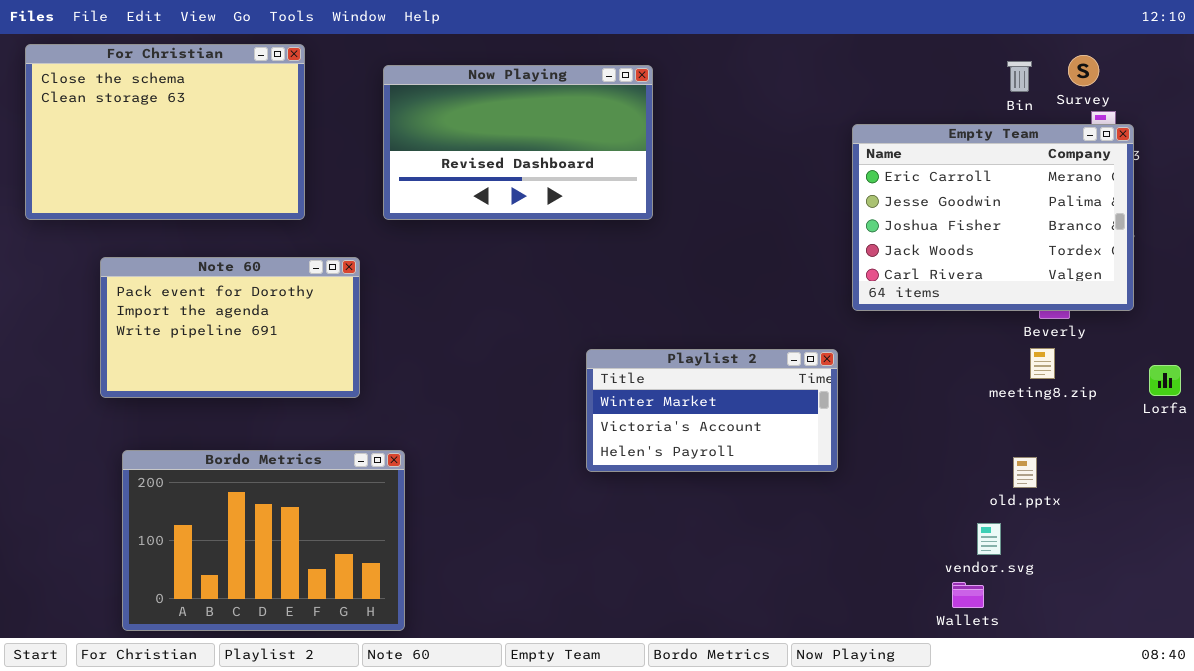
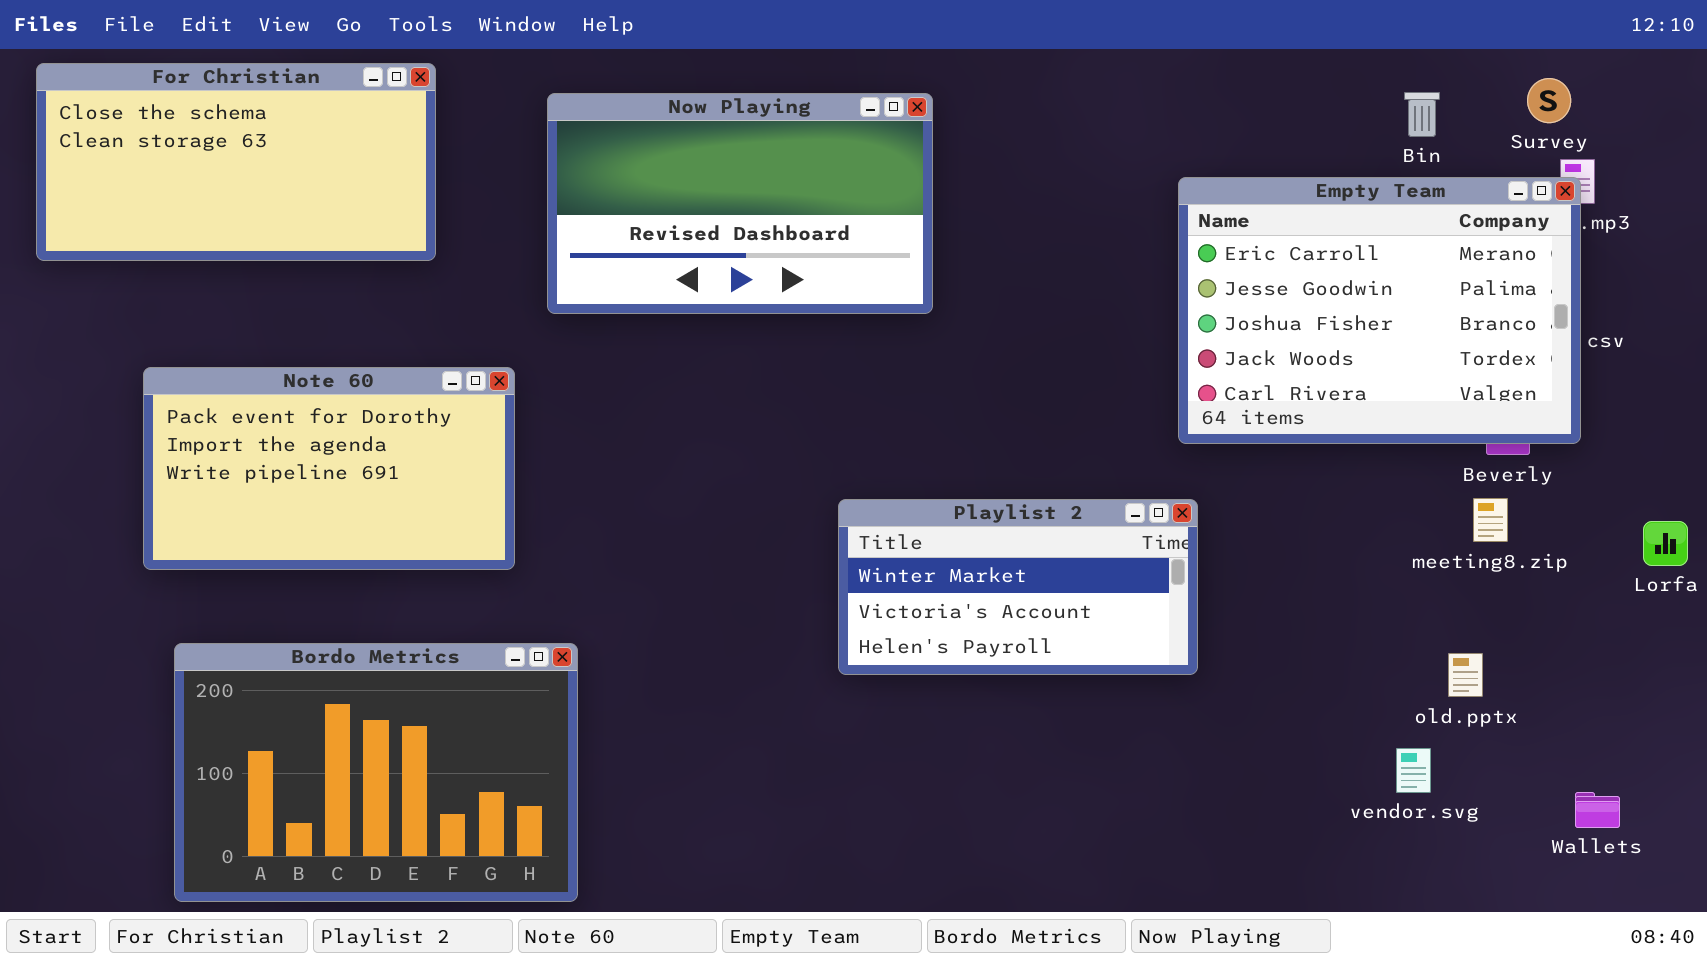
For Christian: [25,44,305,220] -> [36,63,436,261], resized
Bin: [1007,61,1032,92] -> [1404,92,1440,137], moved
Empty Team: [852,124,1134,311] -> [1178,177,1581,444], moved
Wallets: [952,582,984,608] -> [1575,792,1620,828], moved

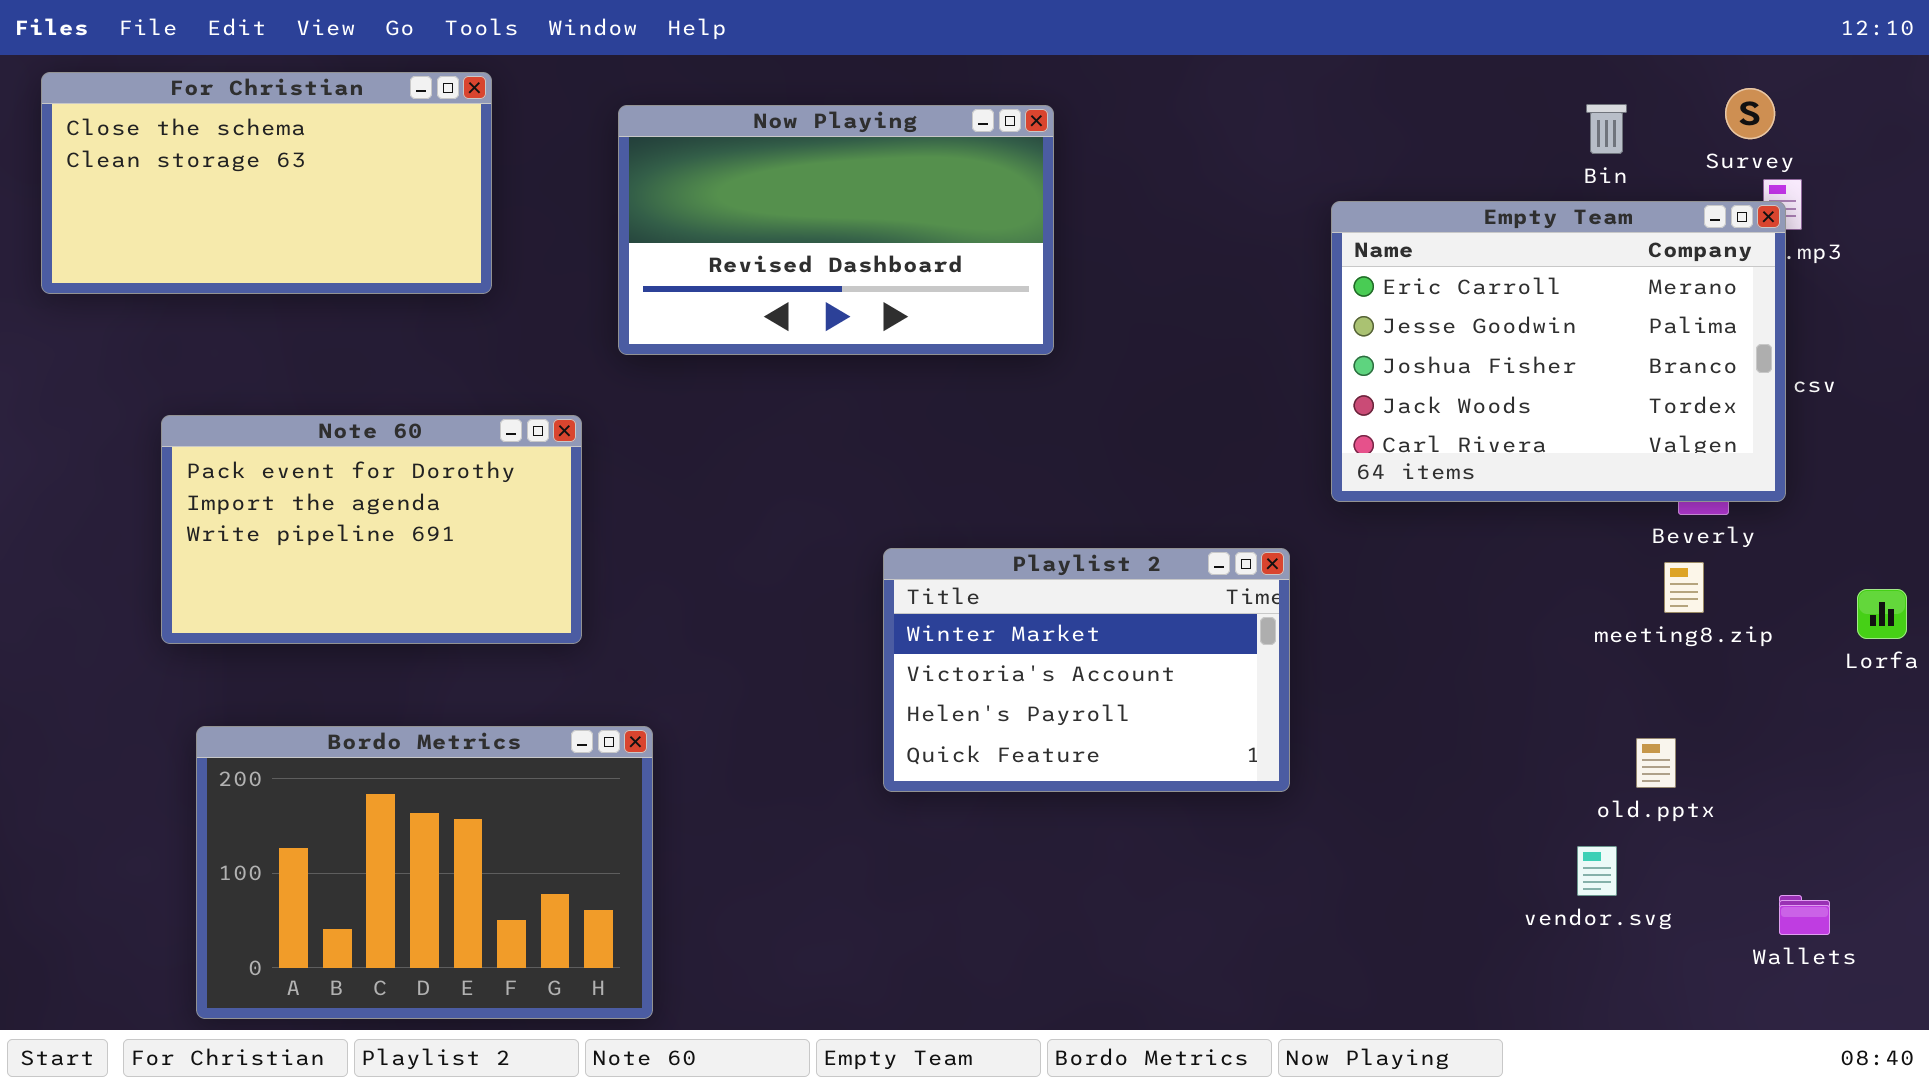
Playlist 2: [838,499,1198,675] -> [883,548,1290,792], moved, resized

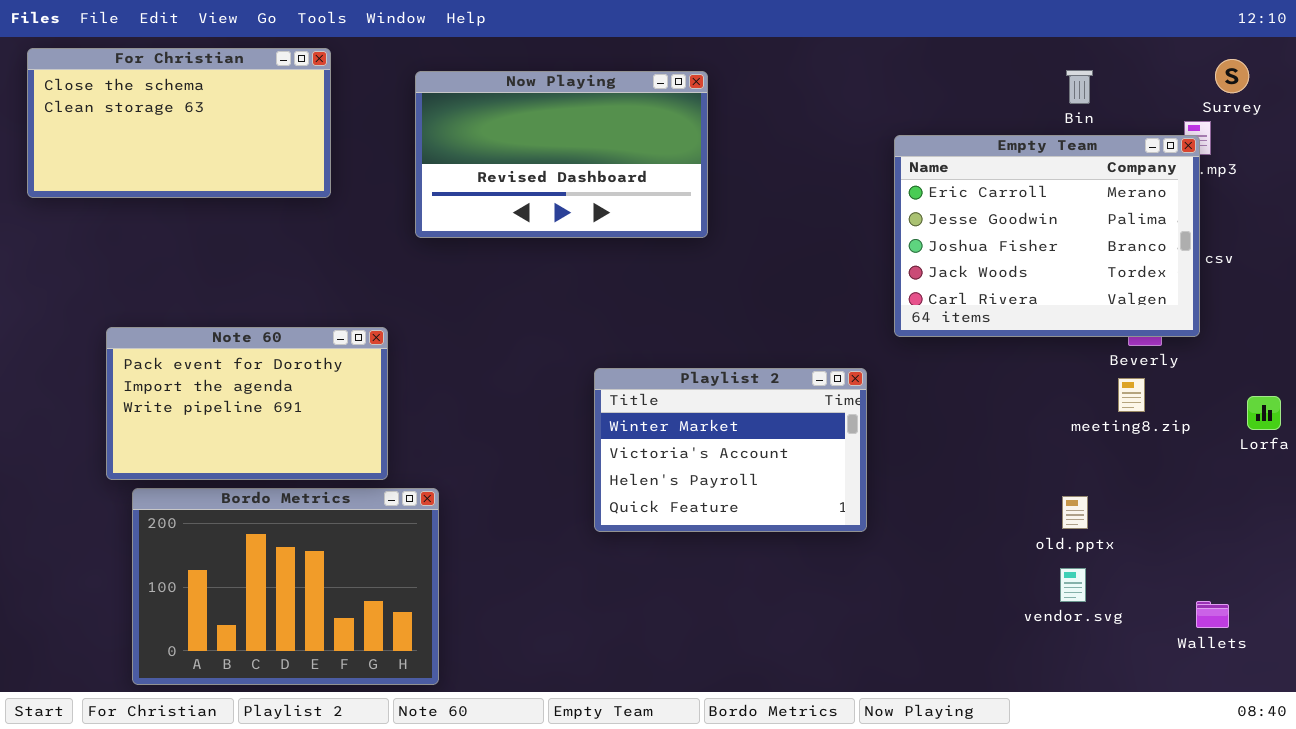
Survey: [1725,88,1775,139] -> [1215,59,1249,93], moved
Note 60: [161,415,582,644] -> [106,327,388,480], moved
old.pptx: [1636,738,1676,788] -> [1062,496,1088,529], moved

